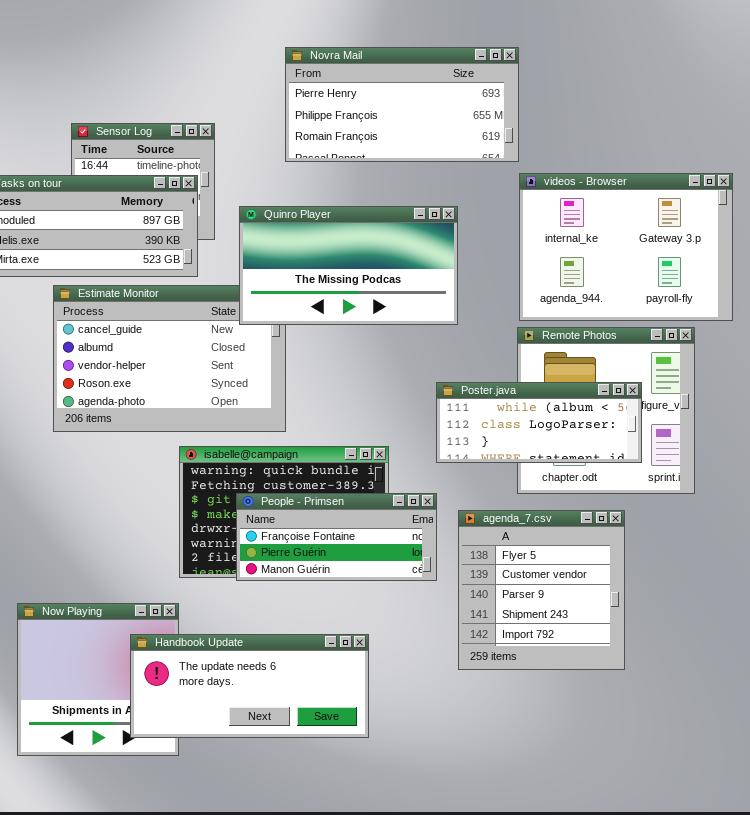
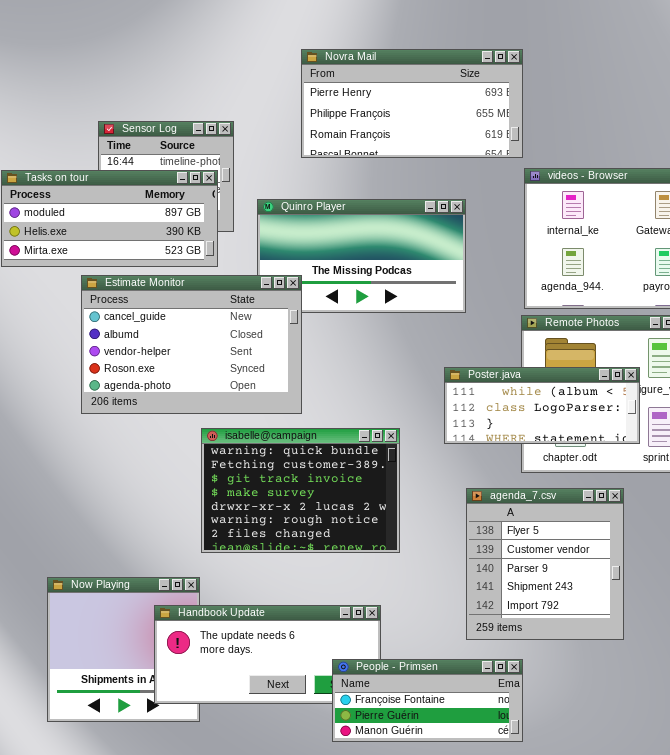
Estimate Monitor: [53,285,286,432] -> [81,275,302,414], raised
People - Primsen: [236,493,437,581] -> [332,659,523,742], moved

